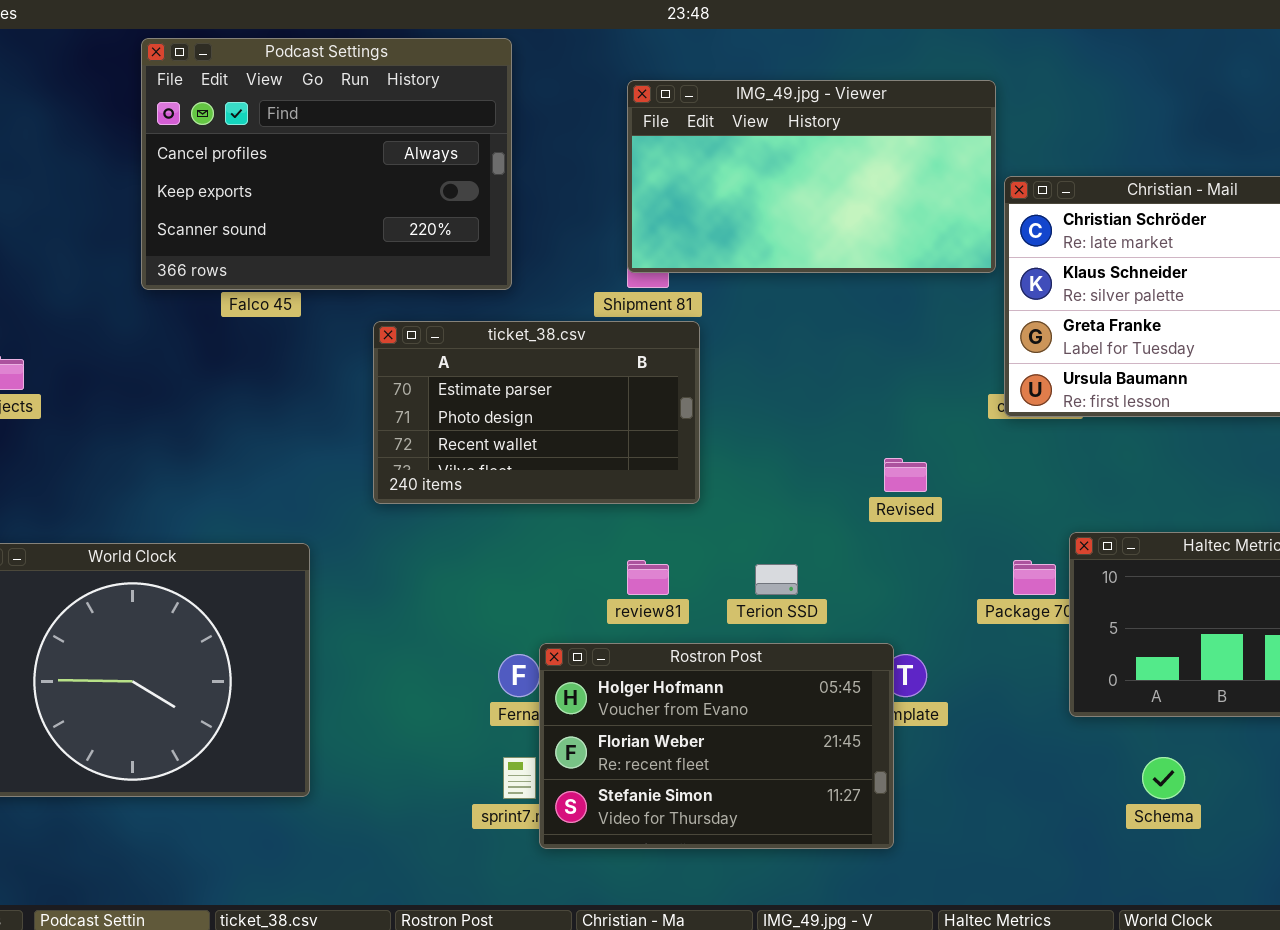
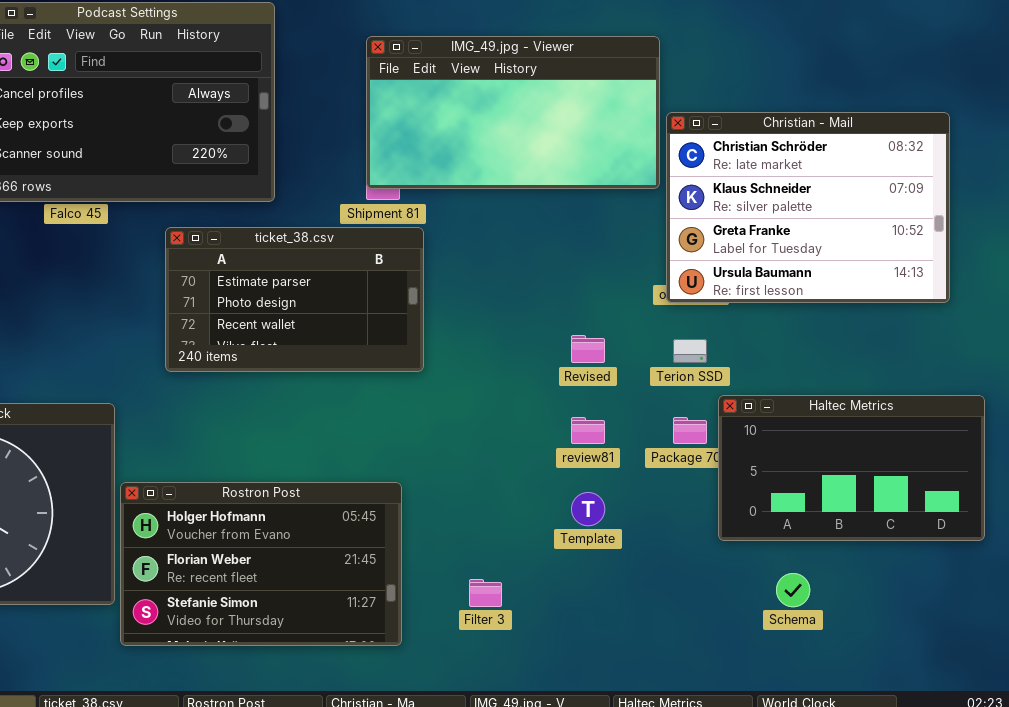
review81: [627,560,669,595] -> [571,417,605,444], moved
Terion SSD: [755,564,798,595] -> [673,339,707,363], moved
Rostron Post: [539,643,894,849] -> [120,482,402,646], moved

